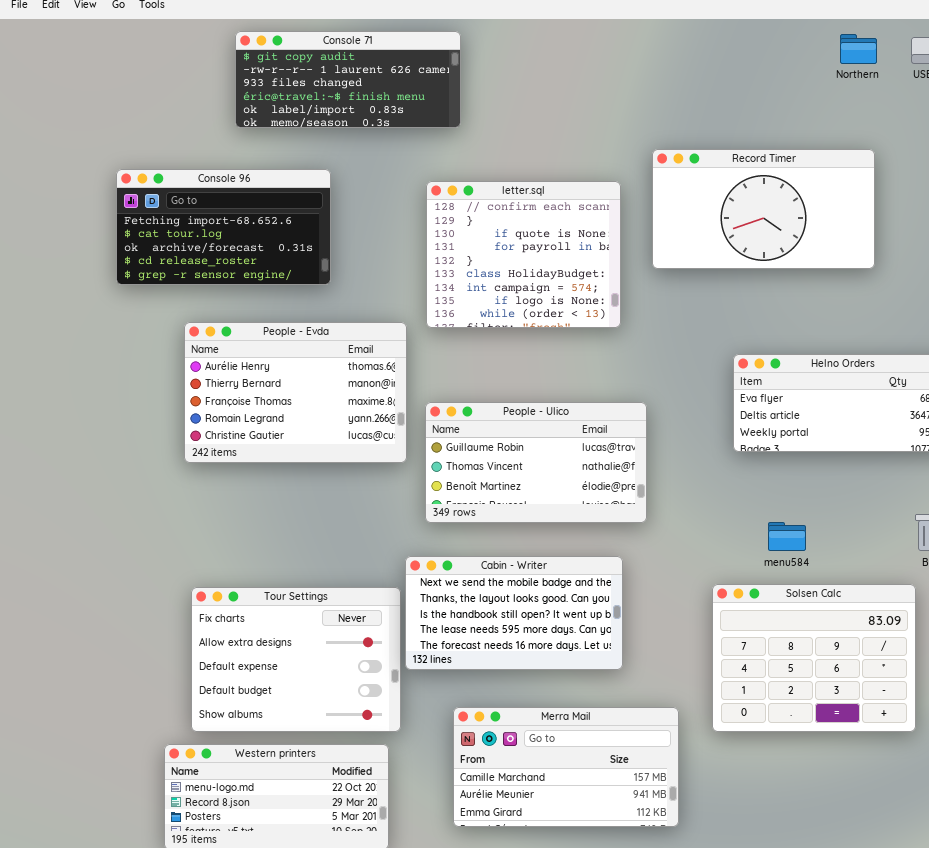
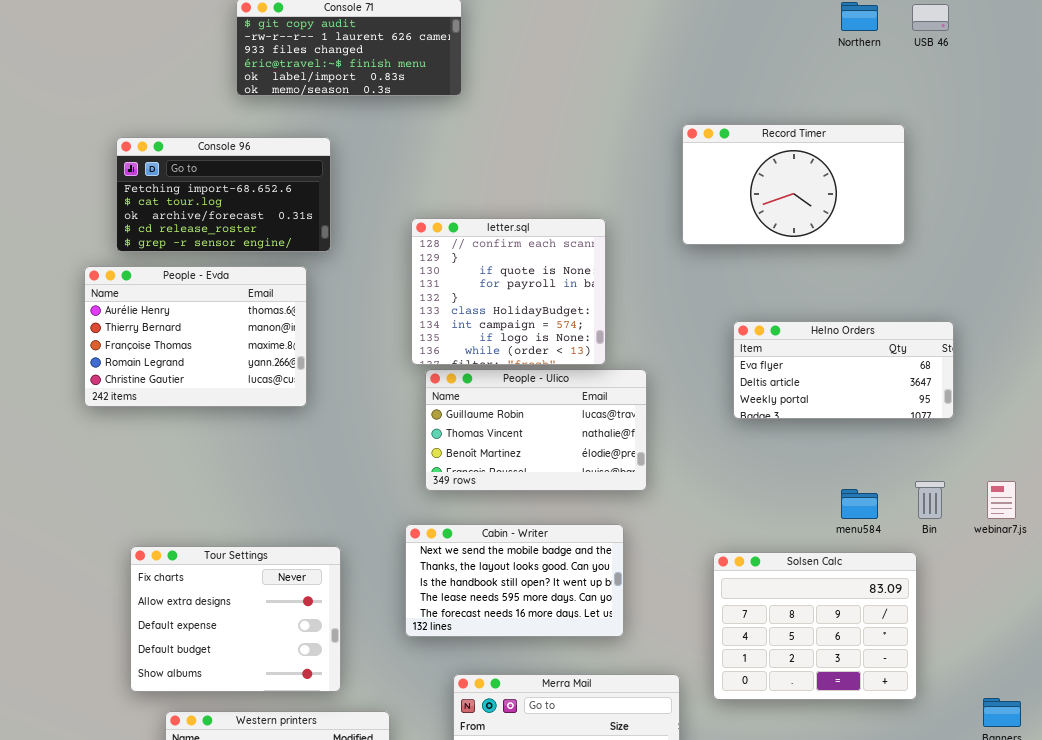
Record Timer: [652,149,875,269] -> [682,124,905,245], moved
letter.sql: [426,181,621,328] -> [411,218,606,365], moved
People - Evda: [184,322,407,463] -> [84,266,307,407], moved
menu584: [768,522,806,551] -> [841,489,878,519], moved
Tour Settings: [191,587,401,732] -> [130,546,341,692], moved

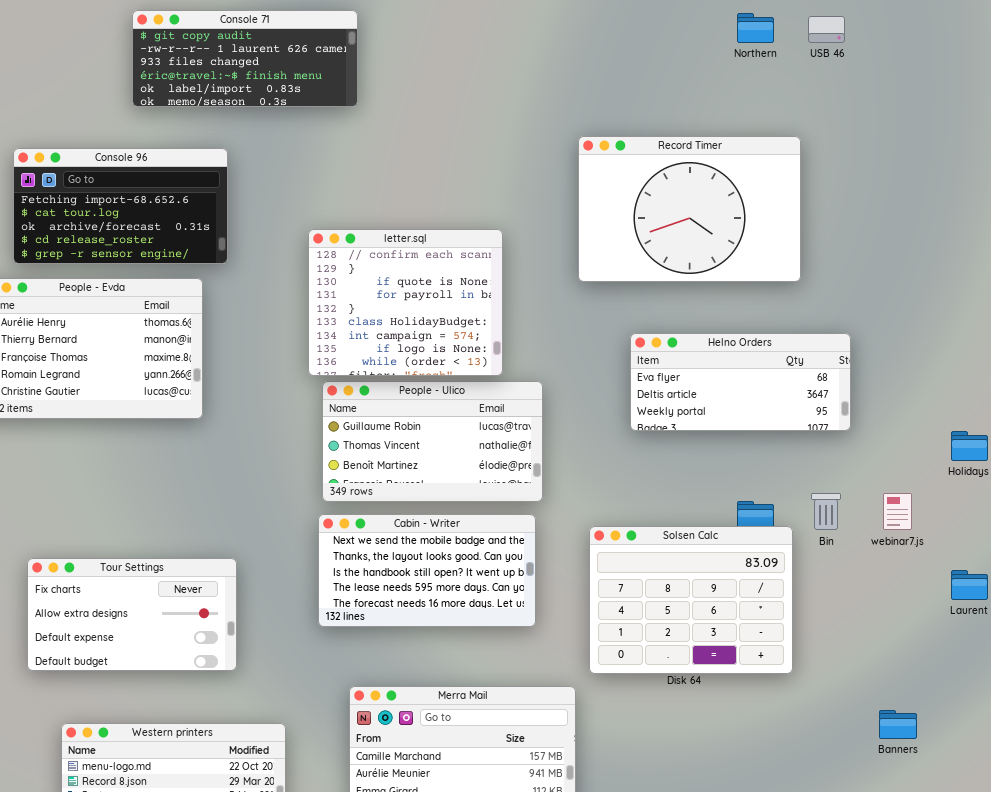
Record Timer: [682,124,905,245] -> [578,136,801,282], resized
Cabin - Writer: [405,524,624,637] -> [318,514,536,627], moved
Tour Settings: [130,546,341,692] -> [27,558,237,671], resized
Solsen Calc: [713,552,917,700] -> [589,526,793,674], moved

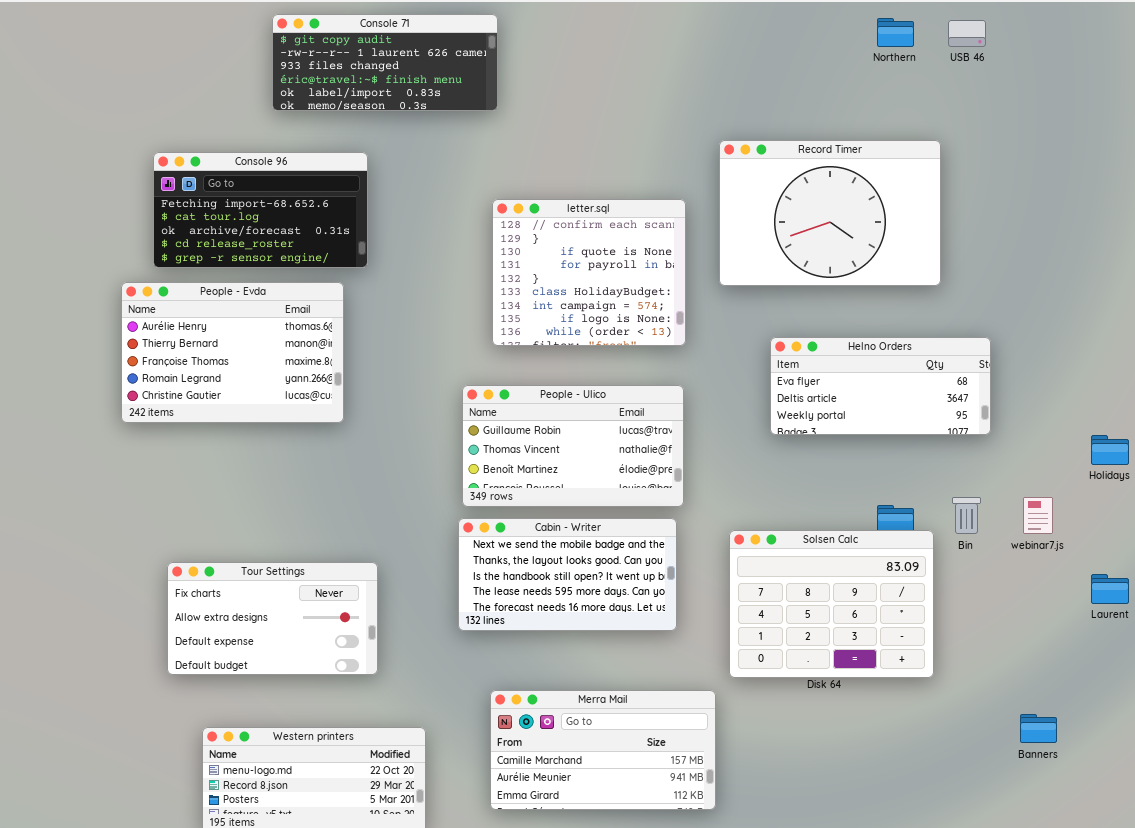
letter.sql: [308,229,503,376] -> [492,199,686,346], moved

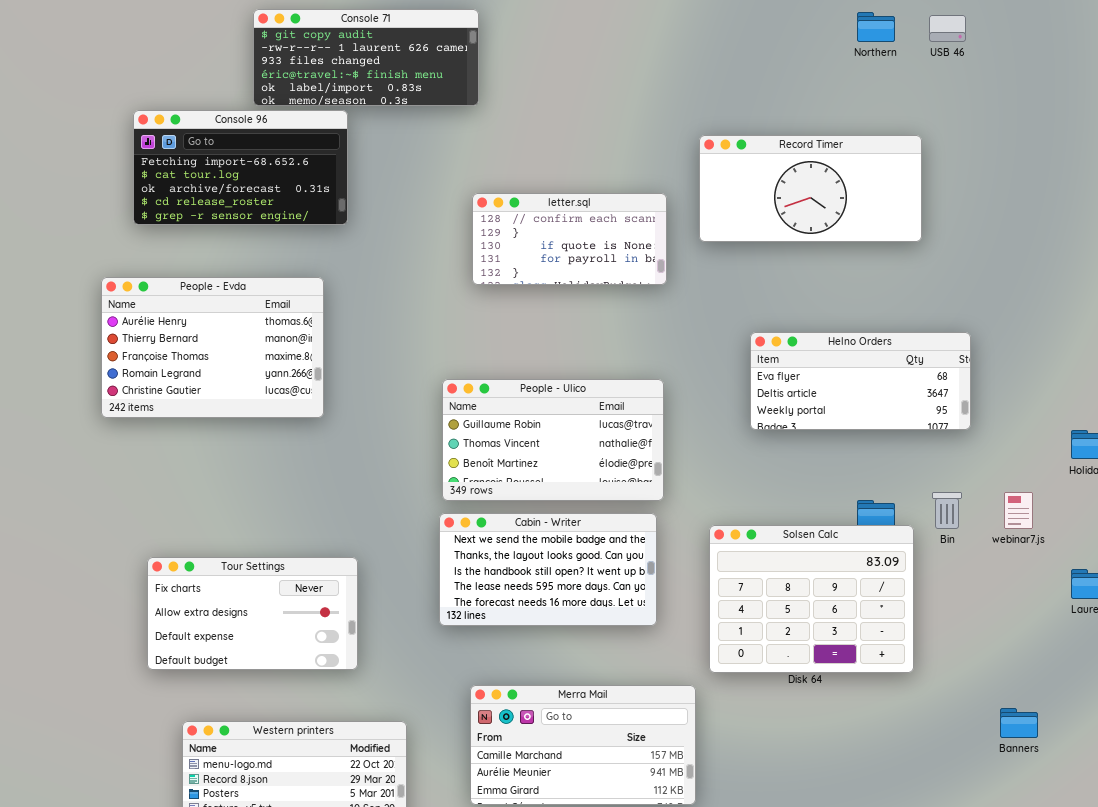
Record Timer: [719,140,941,286] -> [699,135,922,242], resized
Console 96: [153,152,368,268] -> [133,110,348,225], moved
letter.sql: [492,199,686,346] -> [472,193,667,285], resized

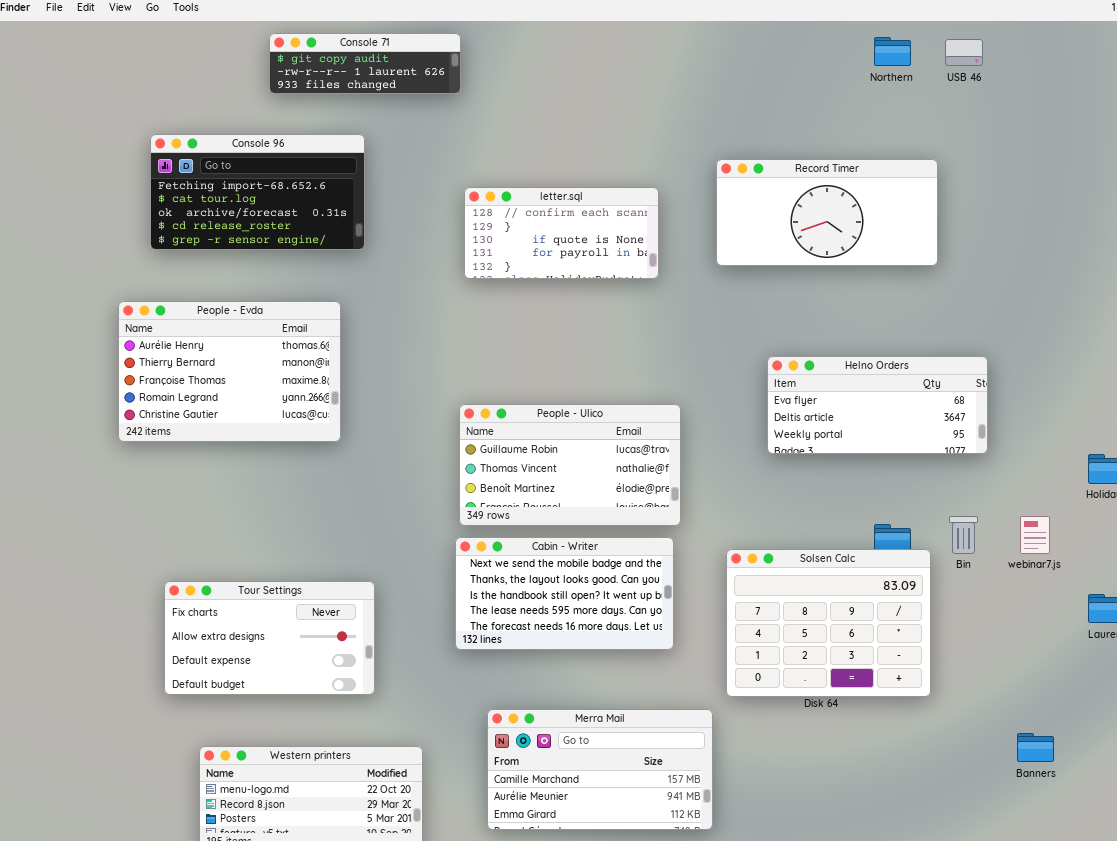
Console 71: [253,9,479,106] -> [269,33,461,94], resized
letter.sql: [472,193,667,285] -> [464,187,659,279], moved

